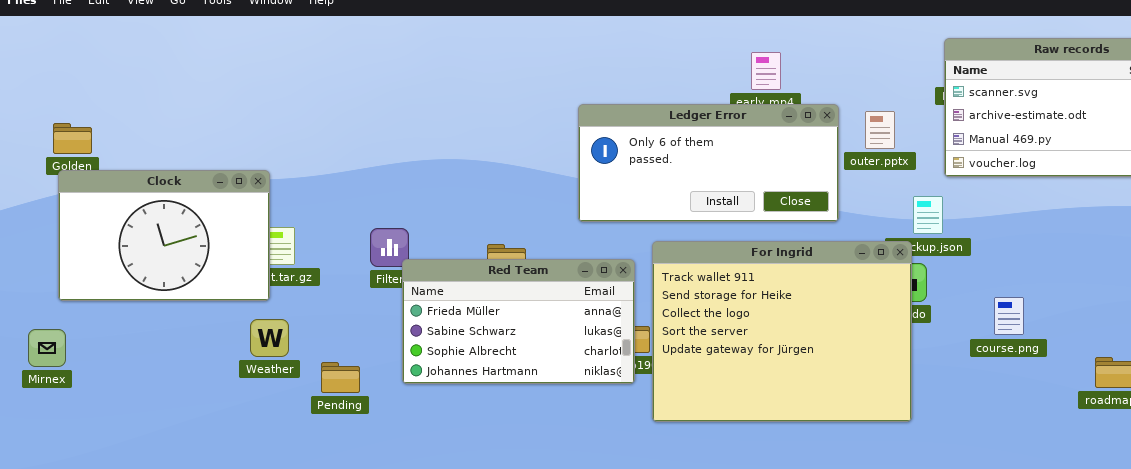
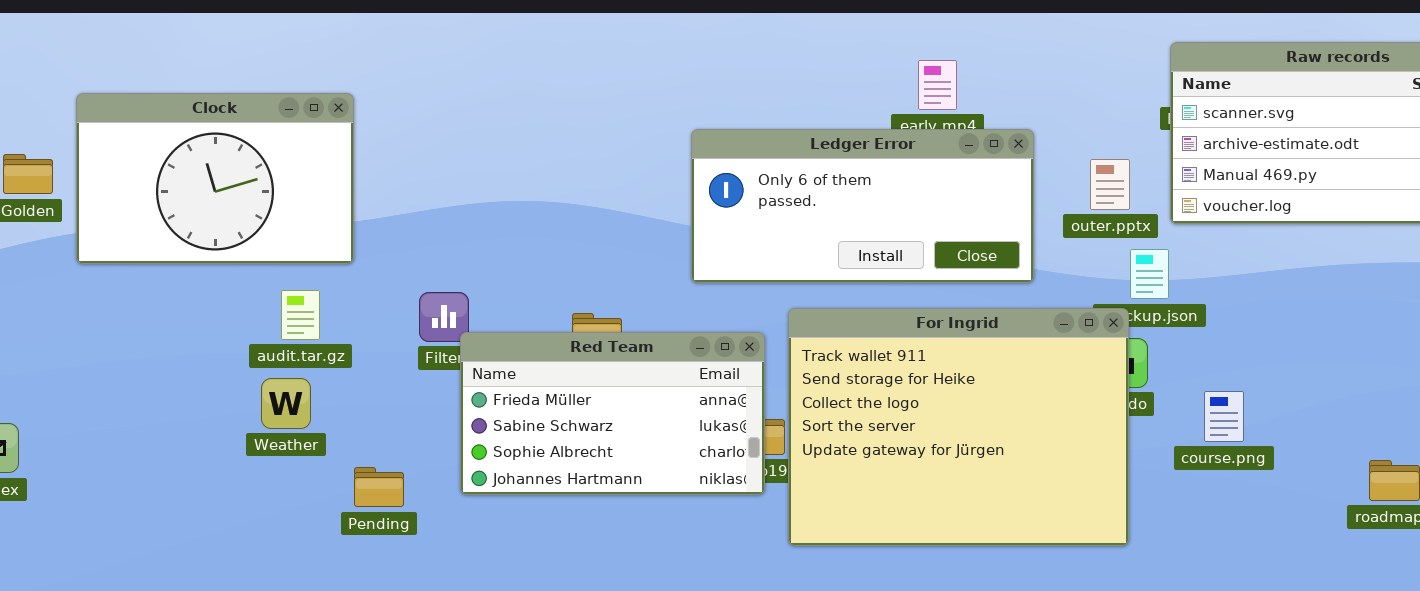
outer.pptx: [865,111,895,149] -> [1090,159,1130,210], moved
Clock: [58,170,270,301] -> [76,93,354,264], moved
course.png: [994,297,1024,335] -> [1204,391,1244,442], moved
Weather: [250,319,289,357] -> [261,378,311,429], moved

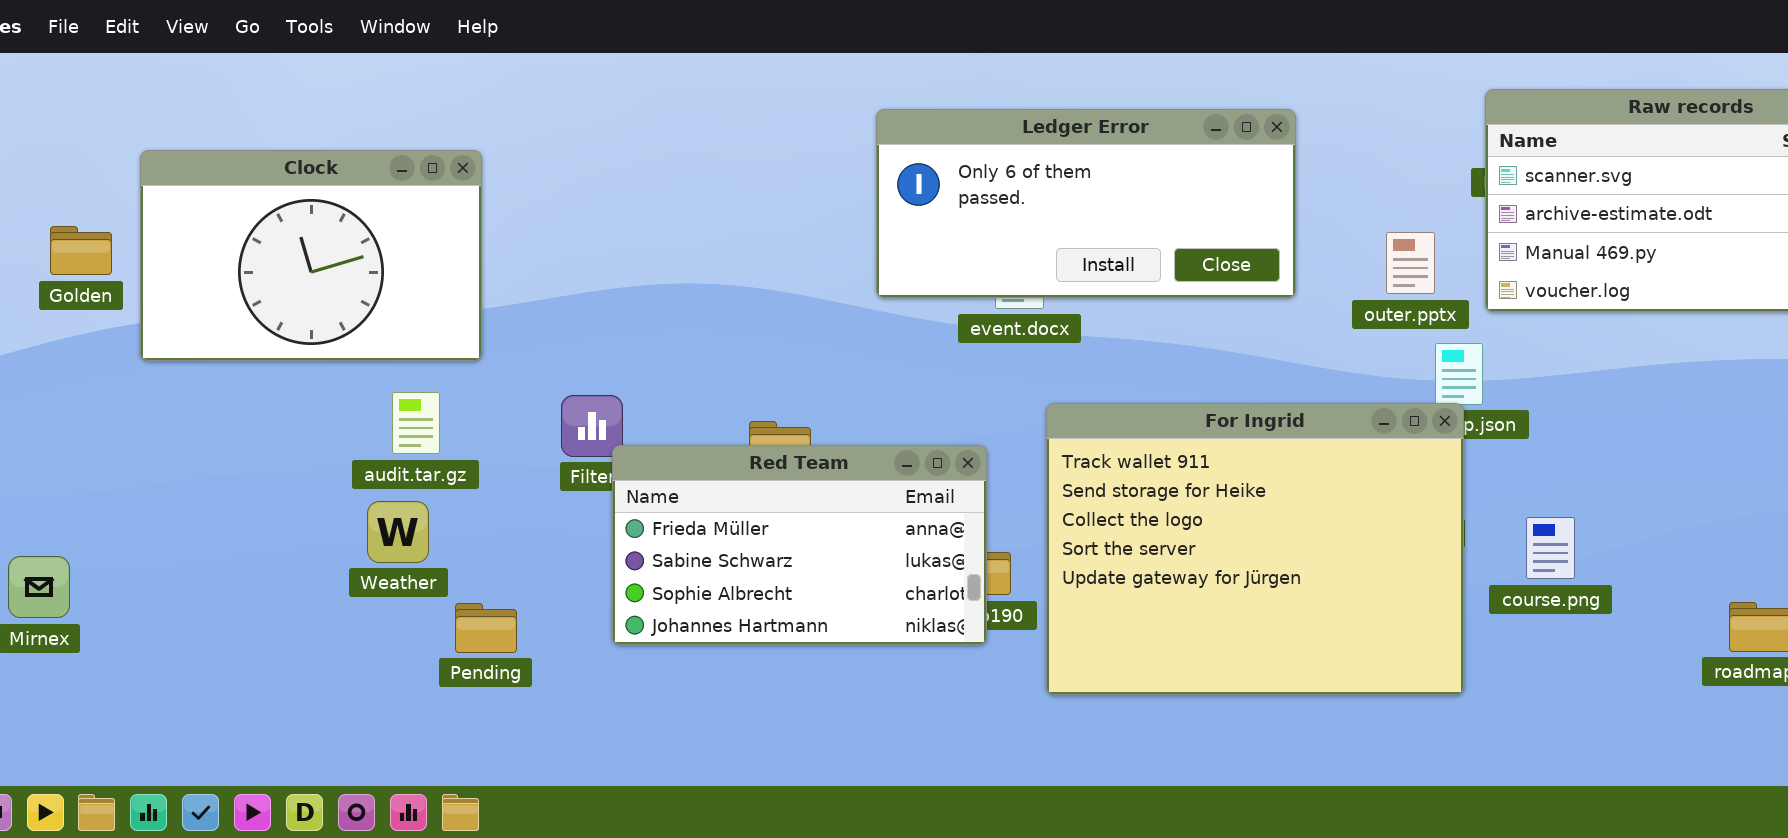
Ledger Error: [691,129,1034,283] -> [876,109,1296,298], moved
For Ingrid: [788,308,1129,546] -> [1046,403,1464,695], moved
Pending: [354,467,404,507] -> [455,603,517,653], moved

